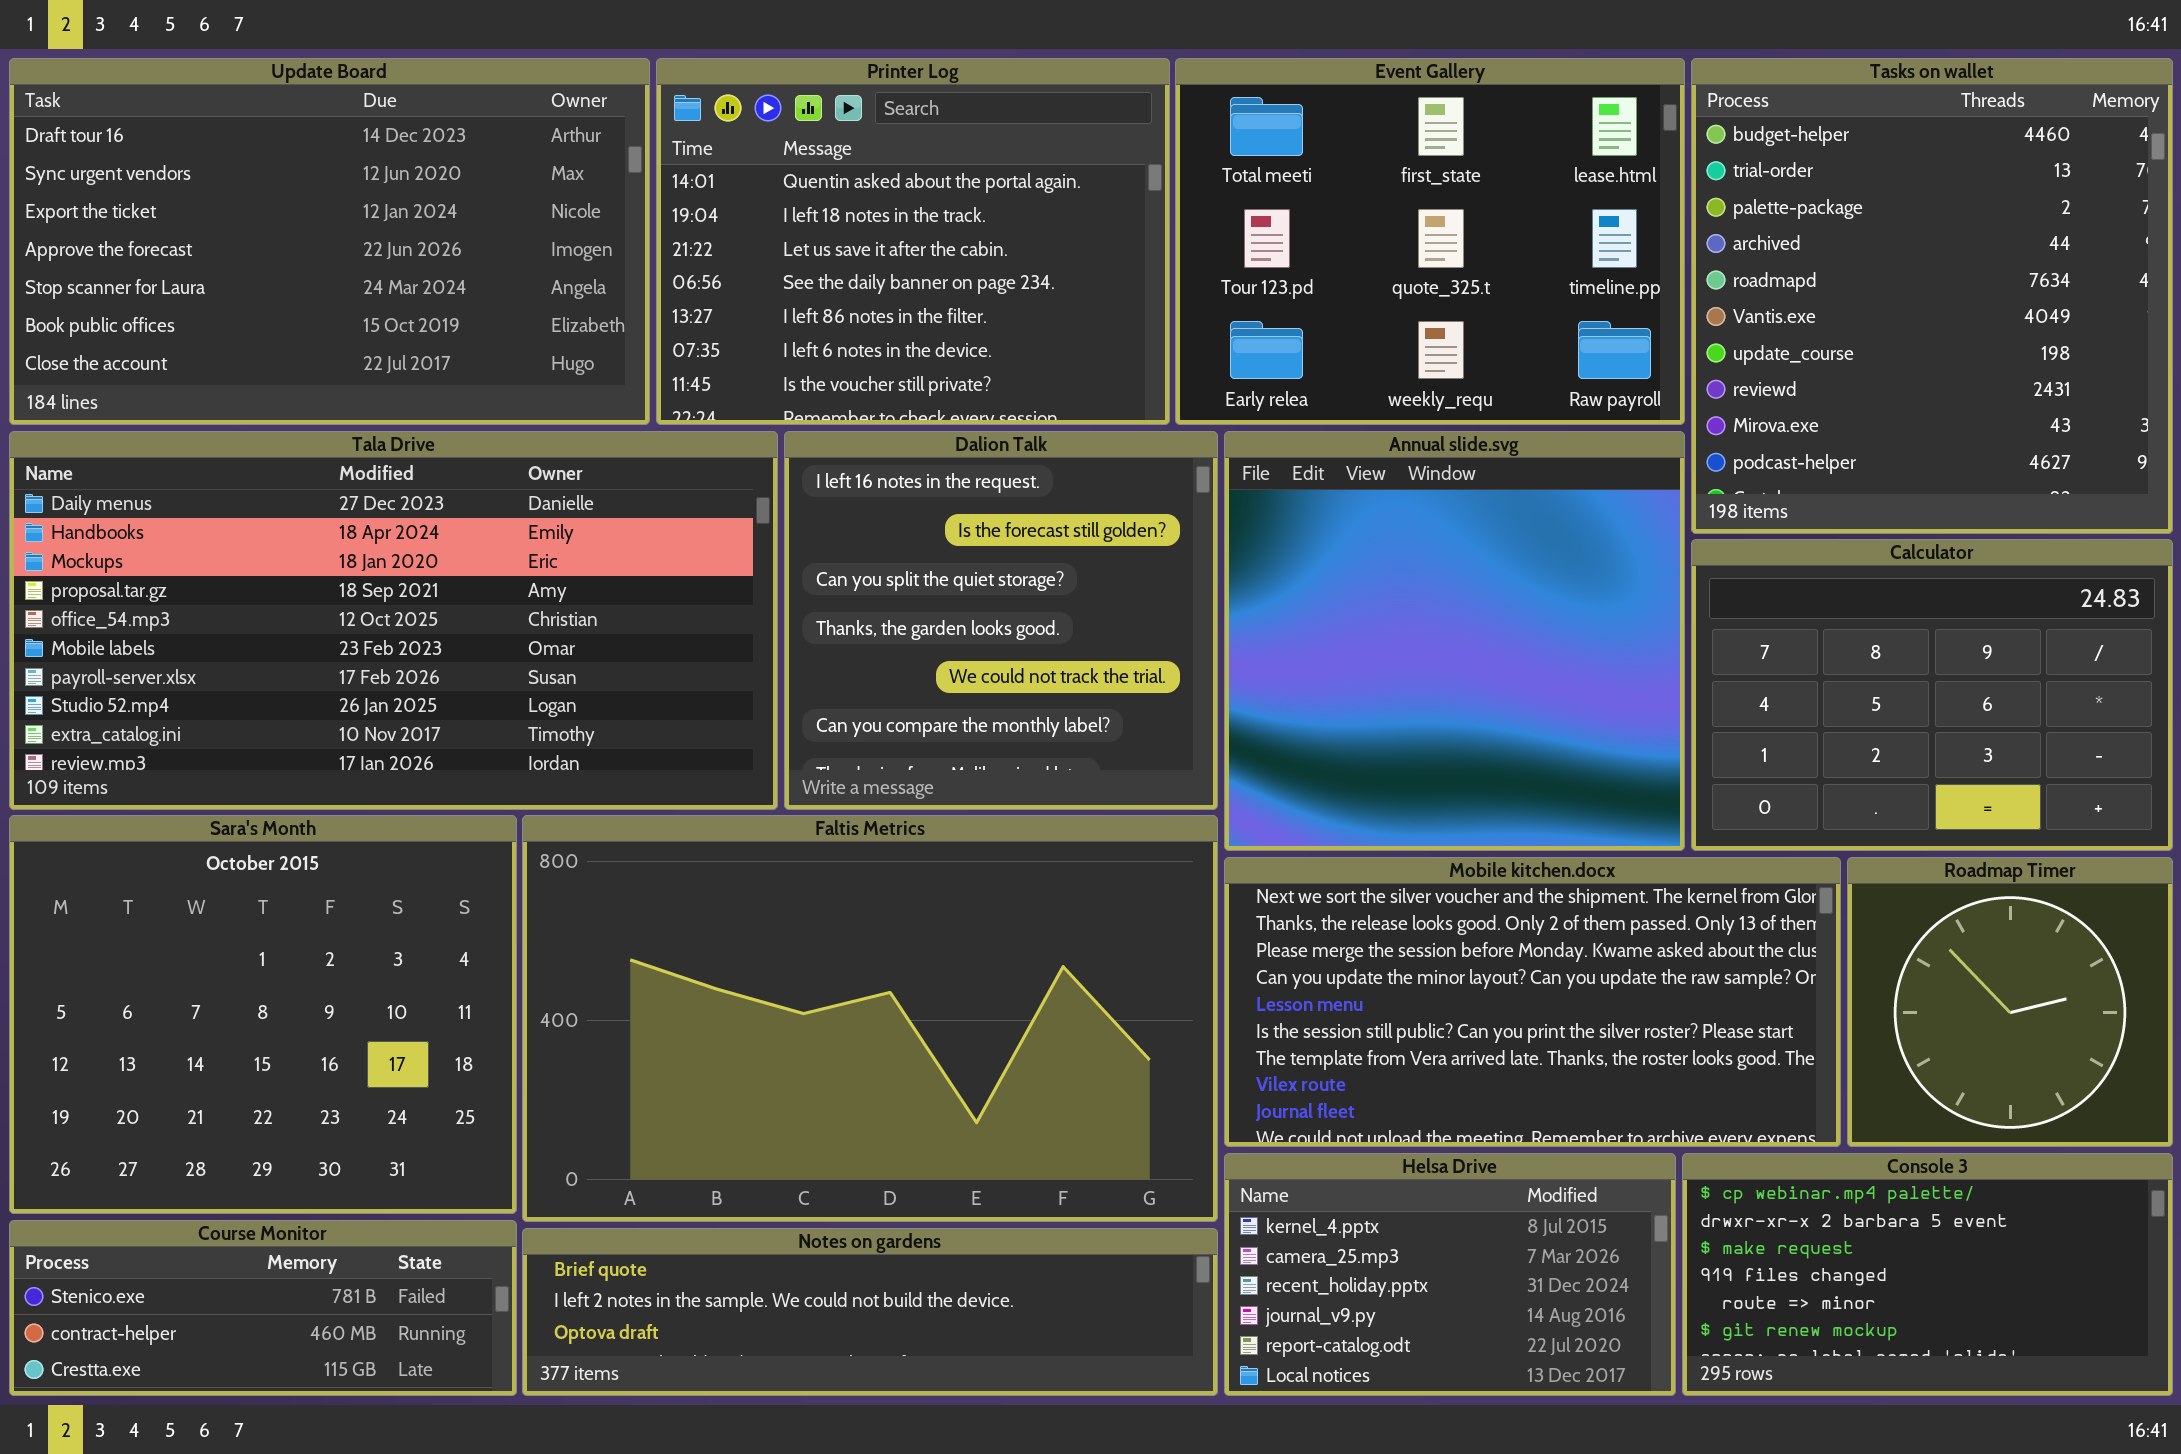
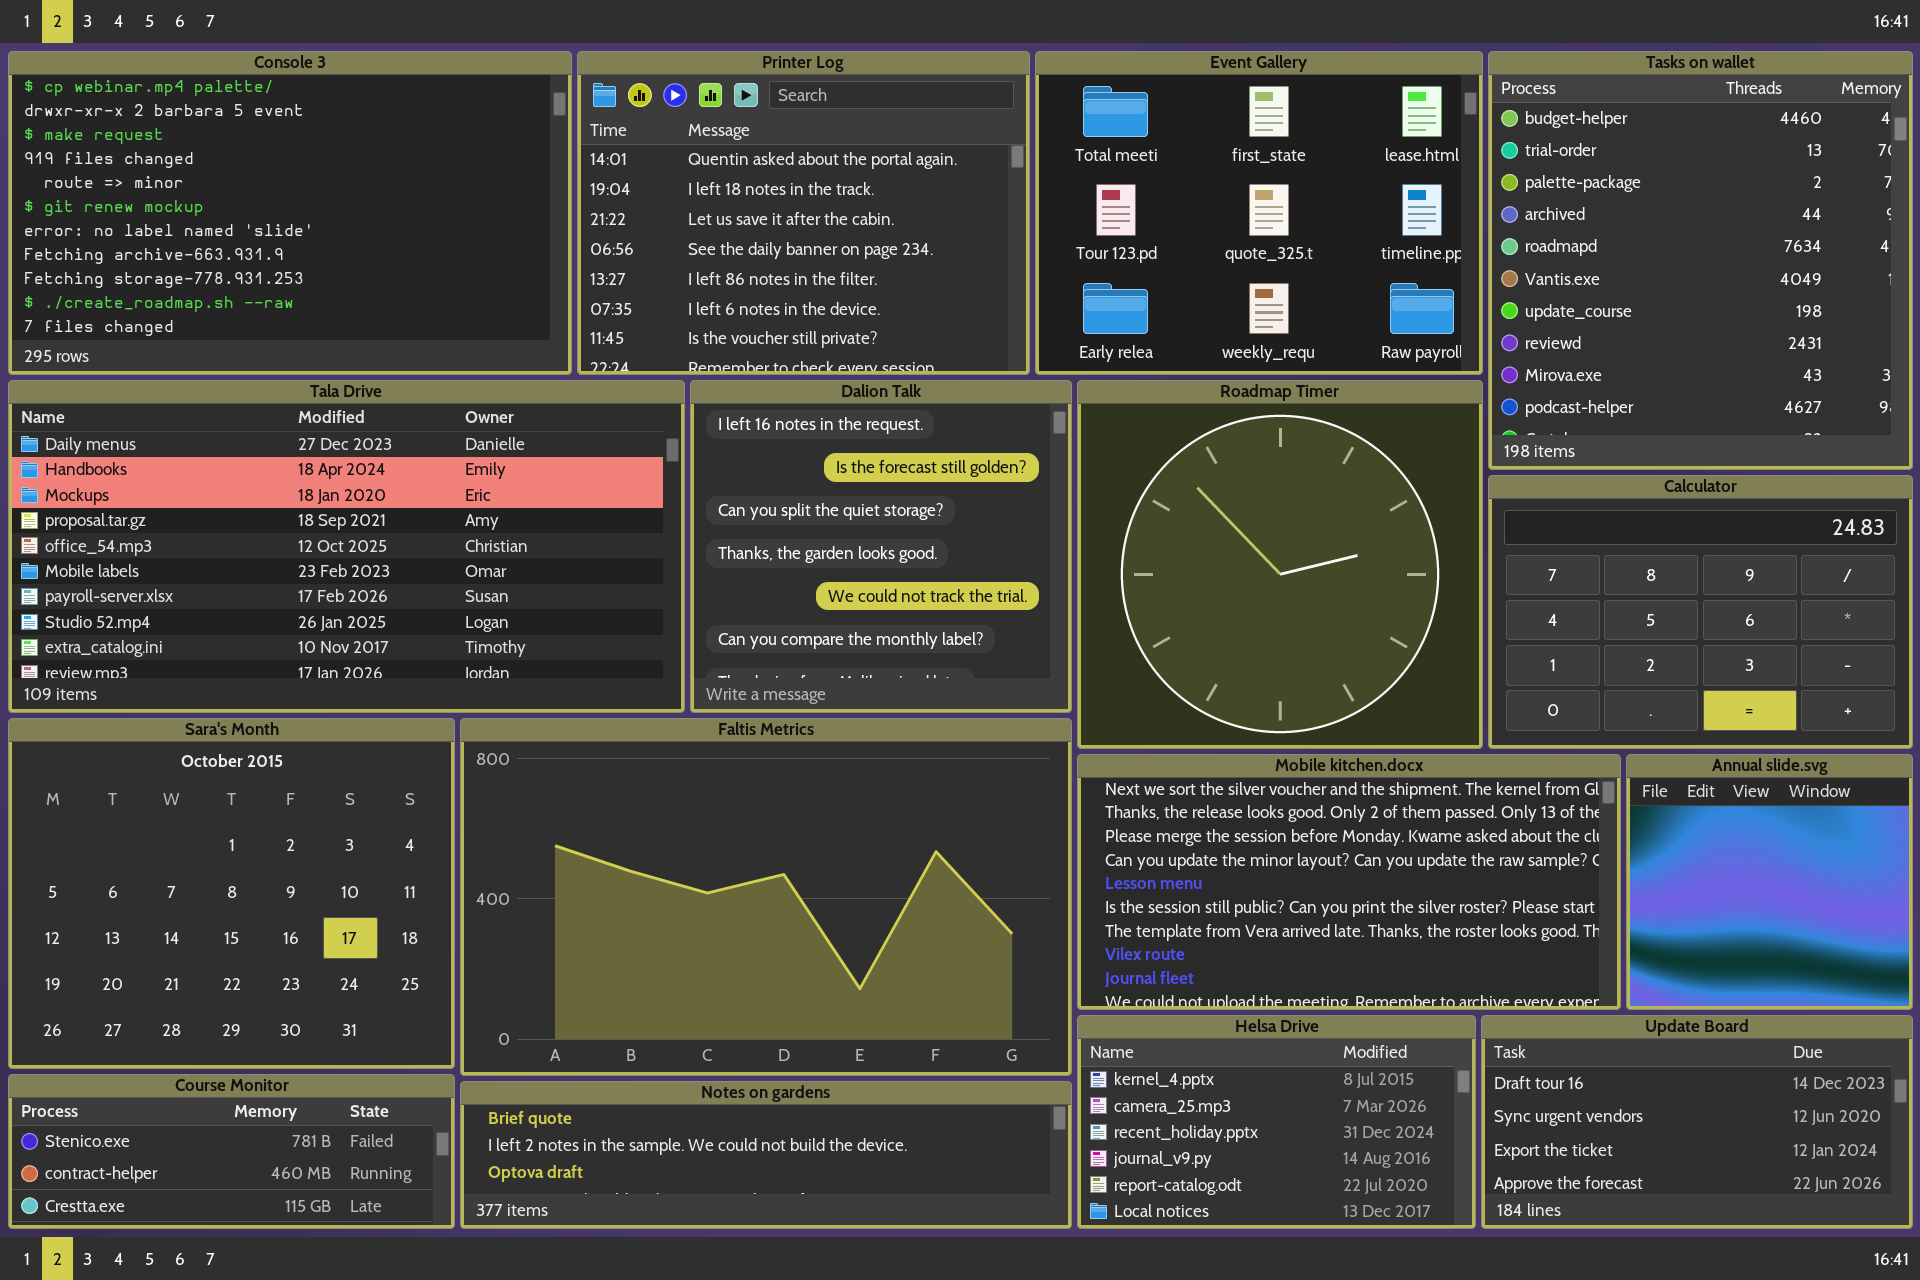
Update Board: [9,58,650,425] -> [1481,1015,1913,1229], moved, resized
Annual slide.svg: [1224,431,1685,851] -> [1626,754,1913,1010], moved, resized
Roadmap Timer: [1847,857,2173,1147] -> [1077,380,1483,749], moved, resized
Console 3: [1682,1153,2173,1396] -> [8,51,572,375], moved, resized

